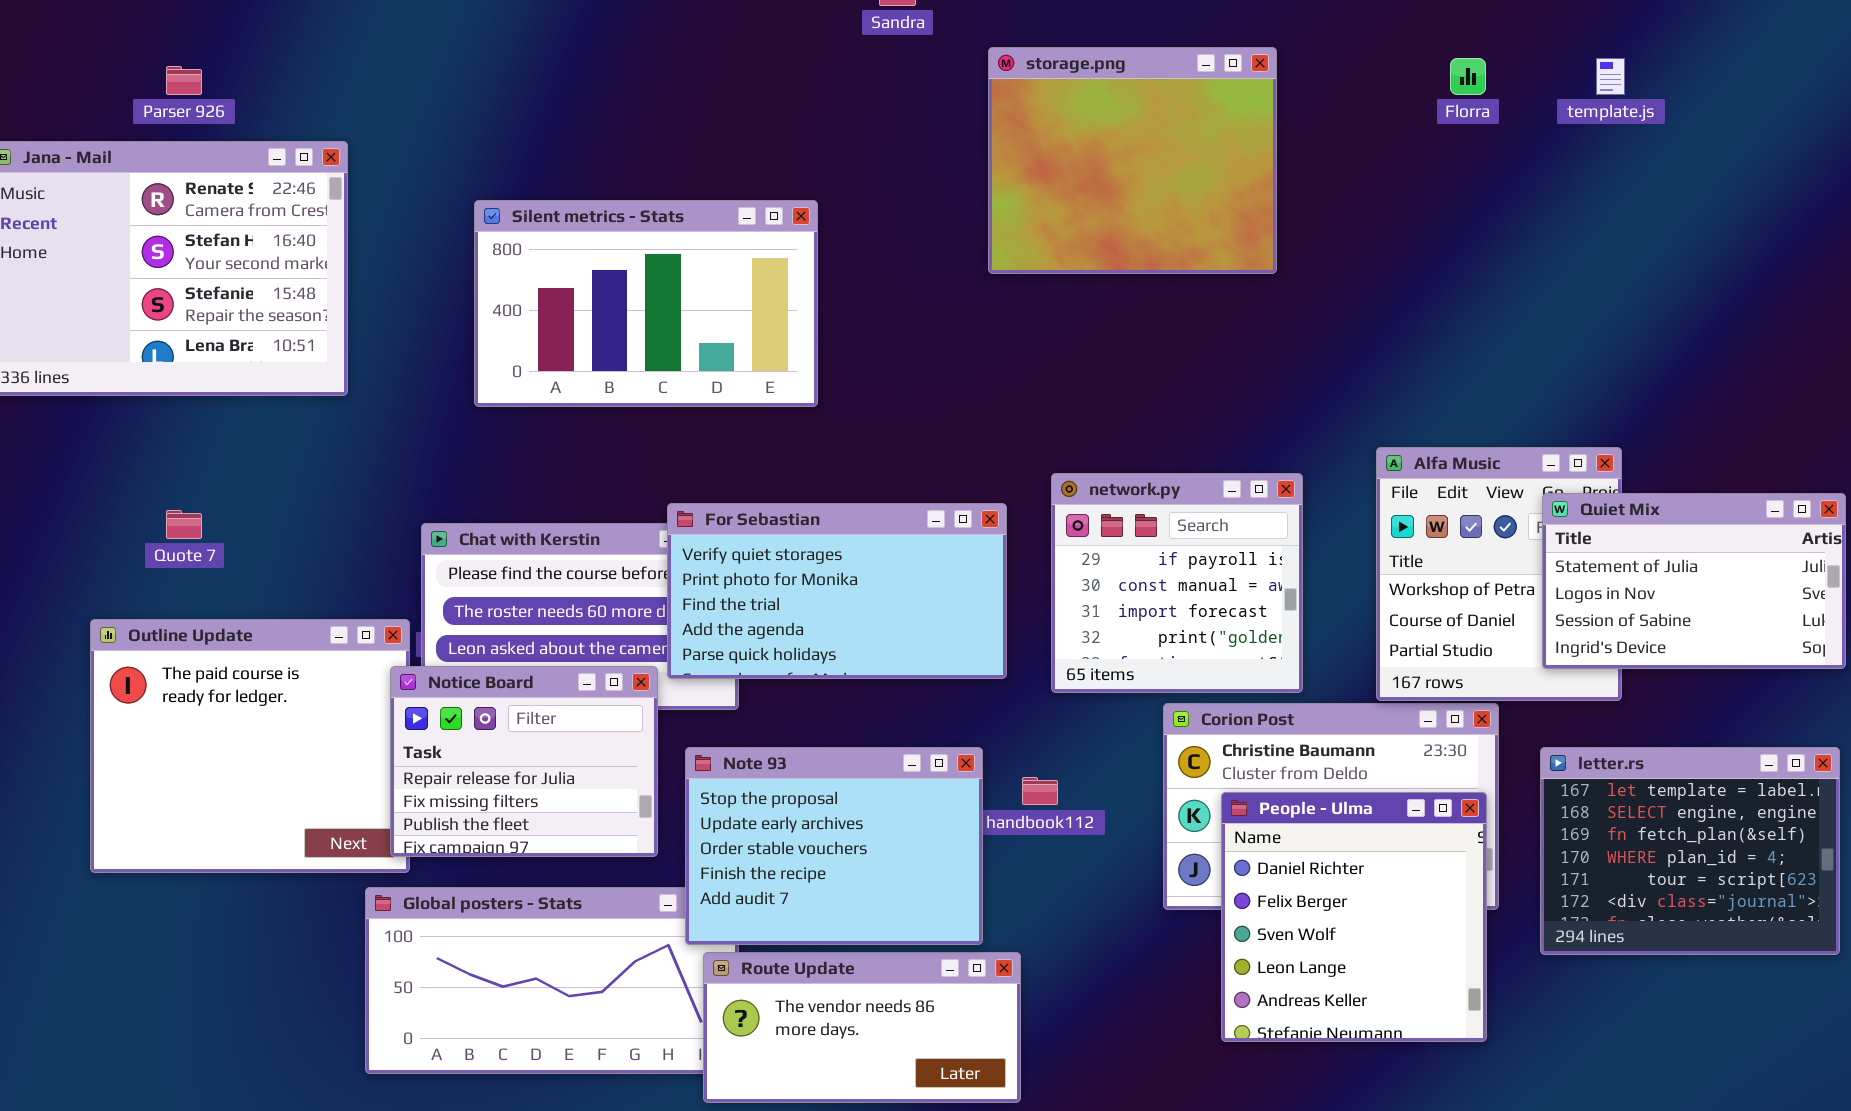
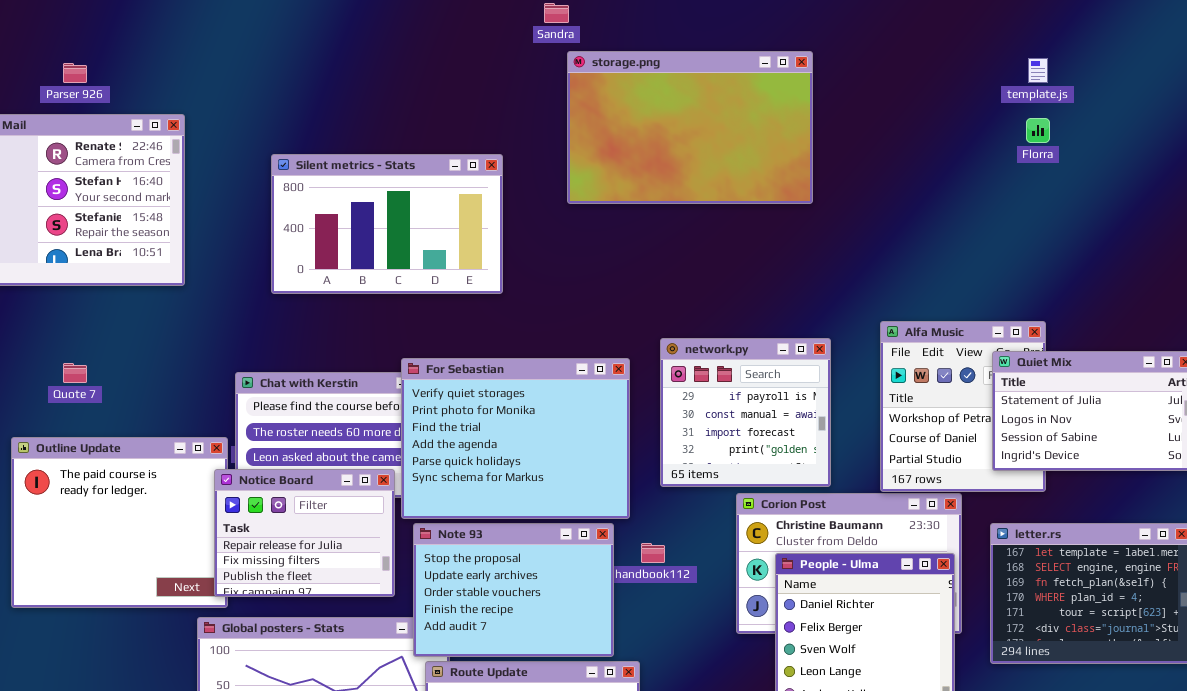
storage.png: [988,47,1277,274] -> [567,51,813,204], resized
Florra: [1450,58,1486,95] -> [1026,118,1050,143], moved
For Sebastian: [667,503,1007,679] -> [401,358,630,519], resized

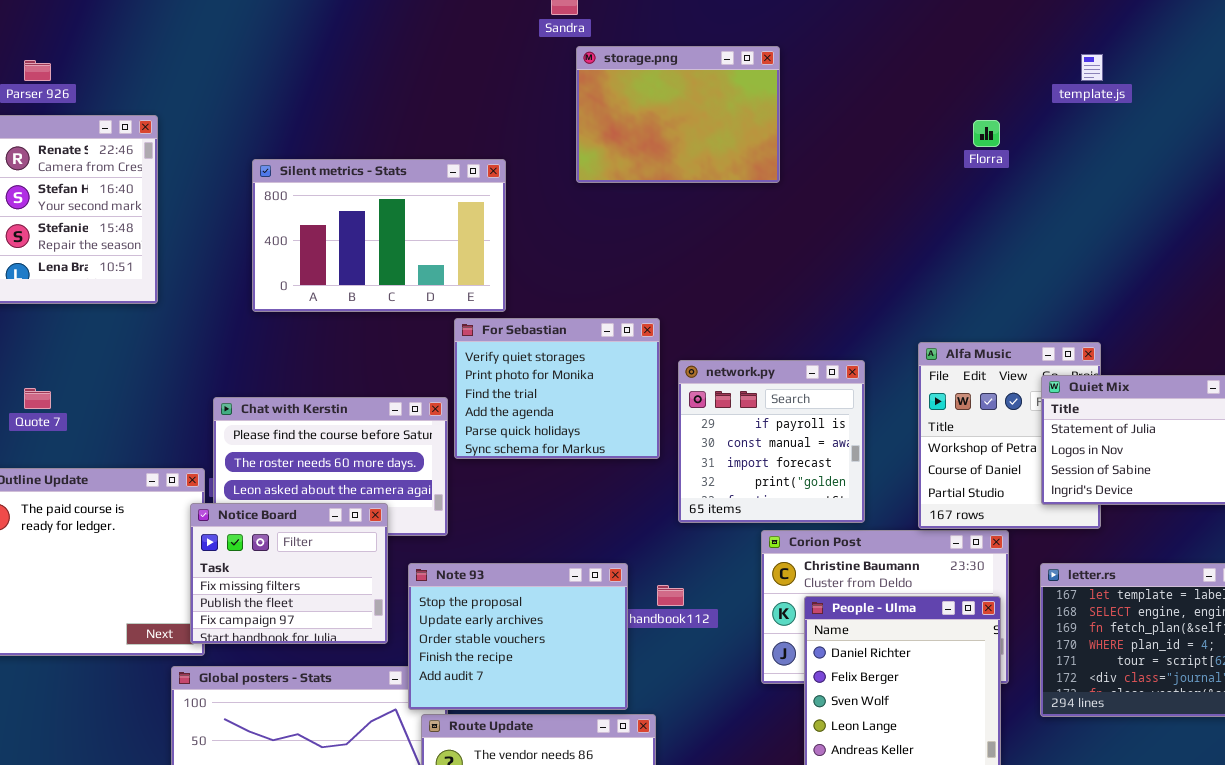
storage.png: [567,51,813,204] -> [576,46,780,183], resized
Florra: [1026,118,1050,143] -> [973,120,1000,147], moved
For Sebastian: [401,358,630,519] -> [454,318,660,459], moved, resized
Notice Board: [214,469,395,597] -> [190,503,388,644], scrolled down 1 row

